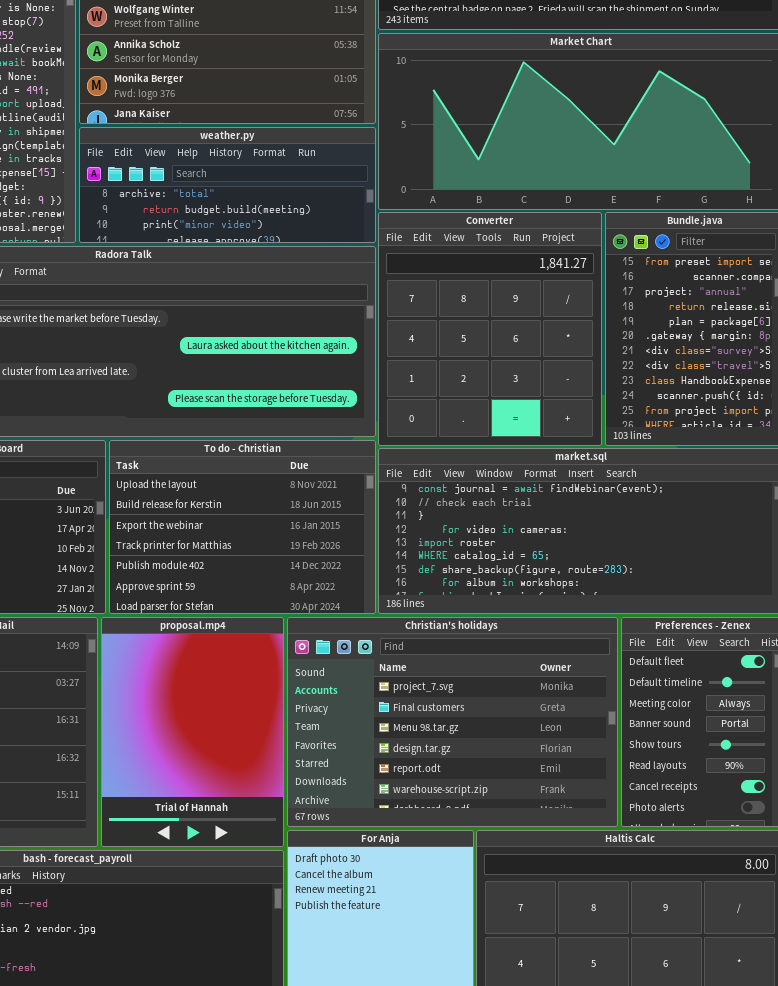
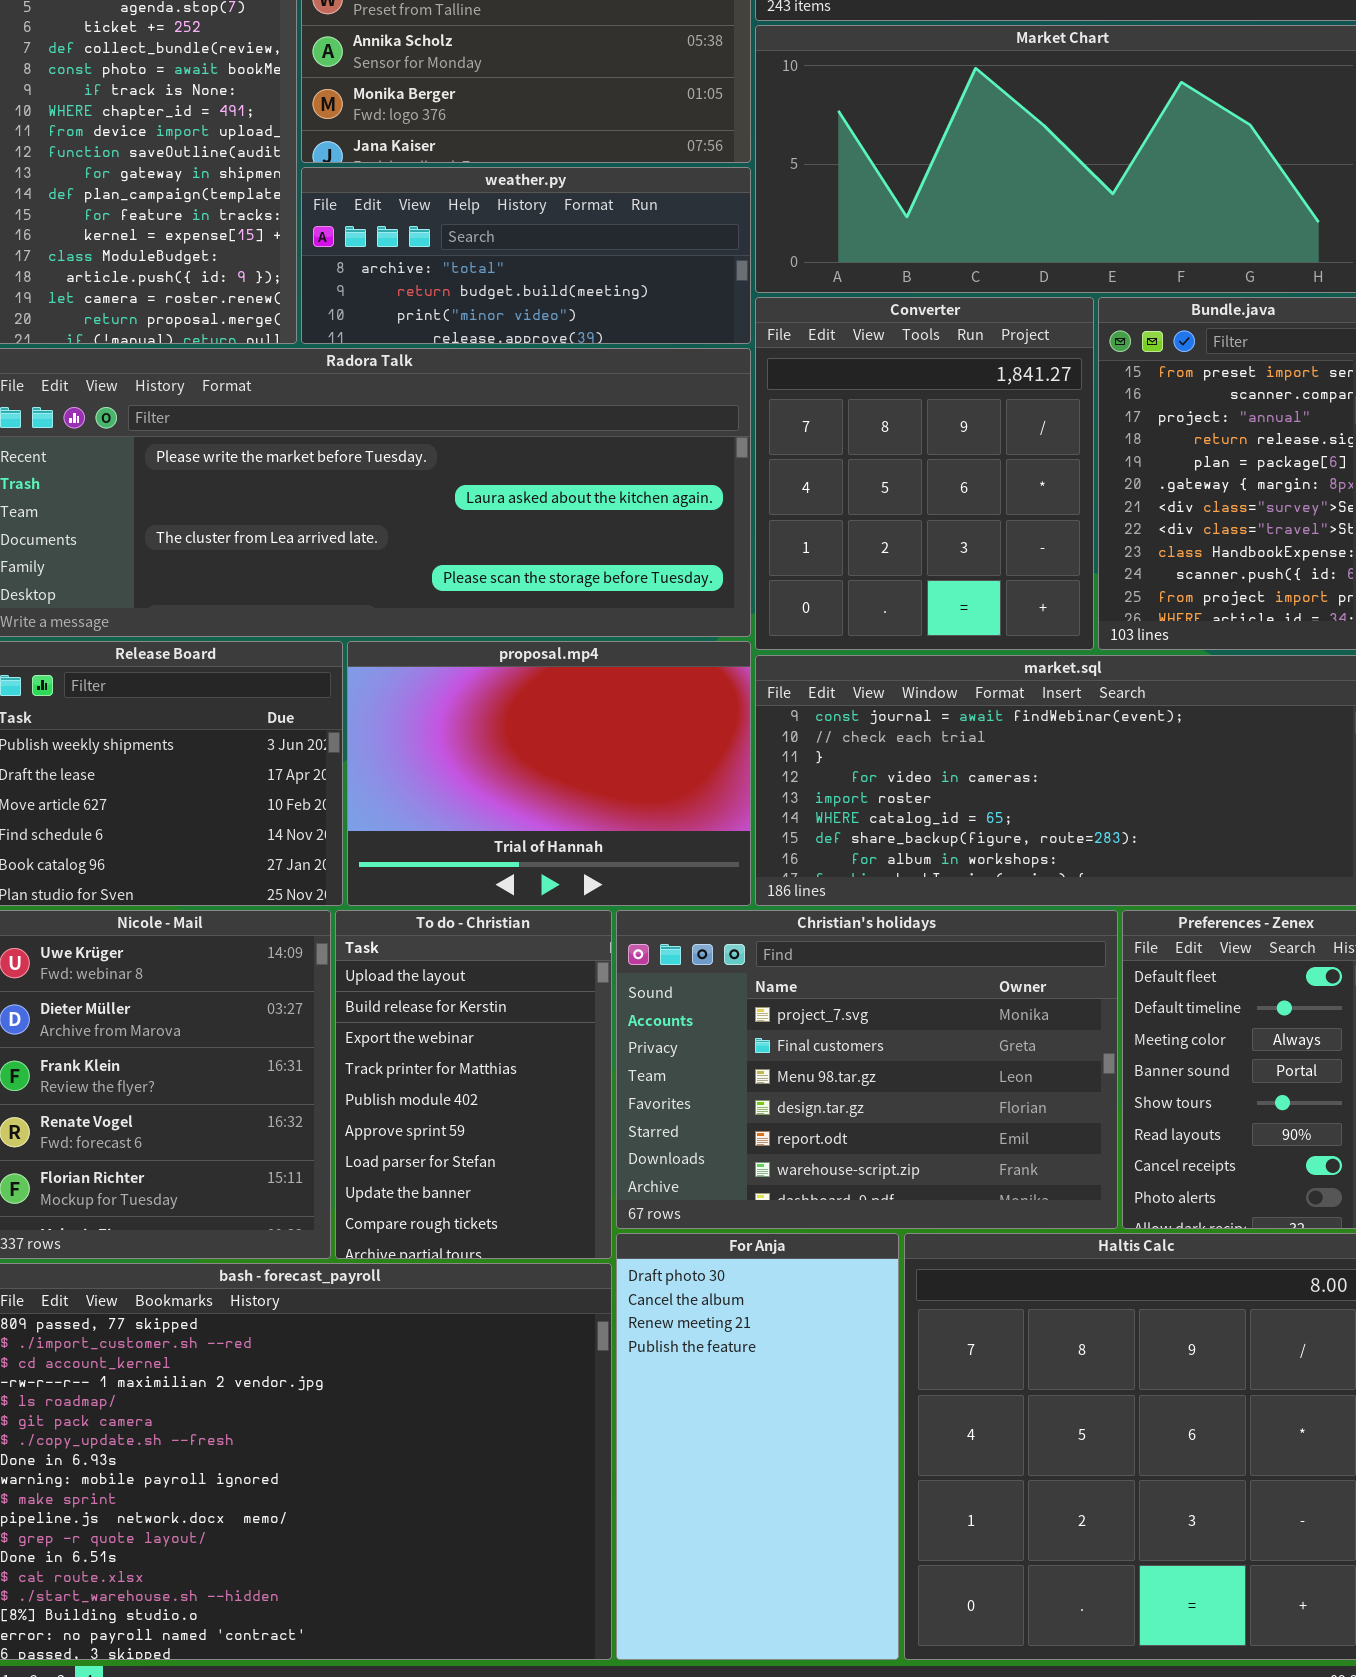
To do - Christian: [109,440,376,614] -> [335,910,612,1259], moved, resized
proposal.mp4: [101,617,284,847] -> [347,641,751,906], moved, resized

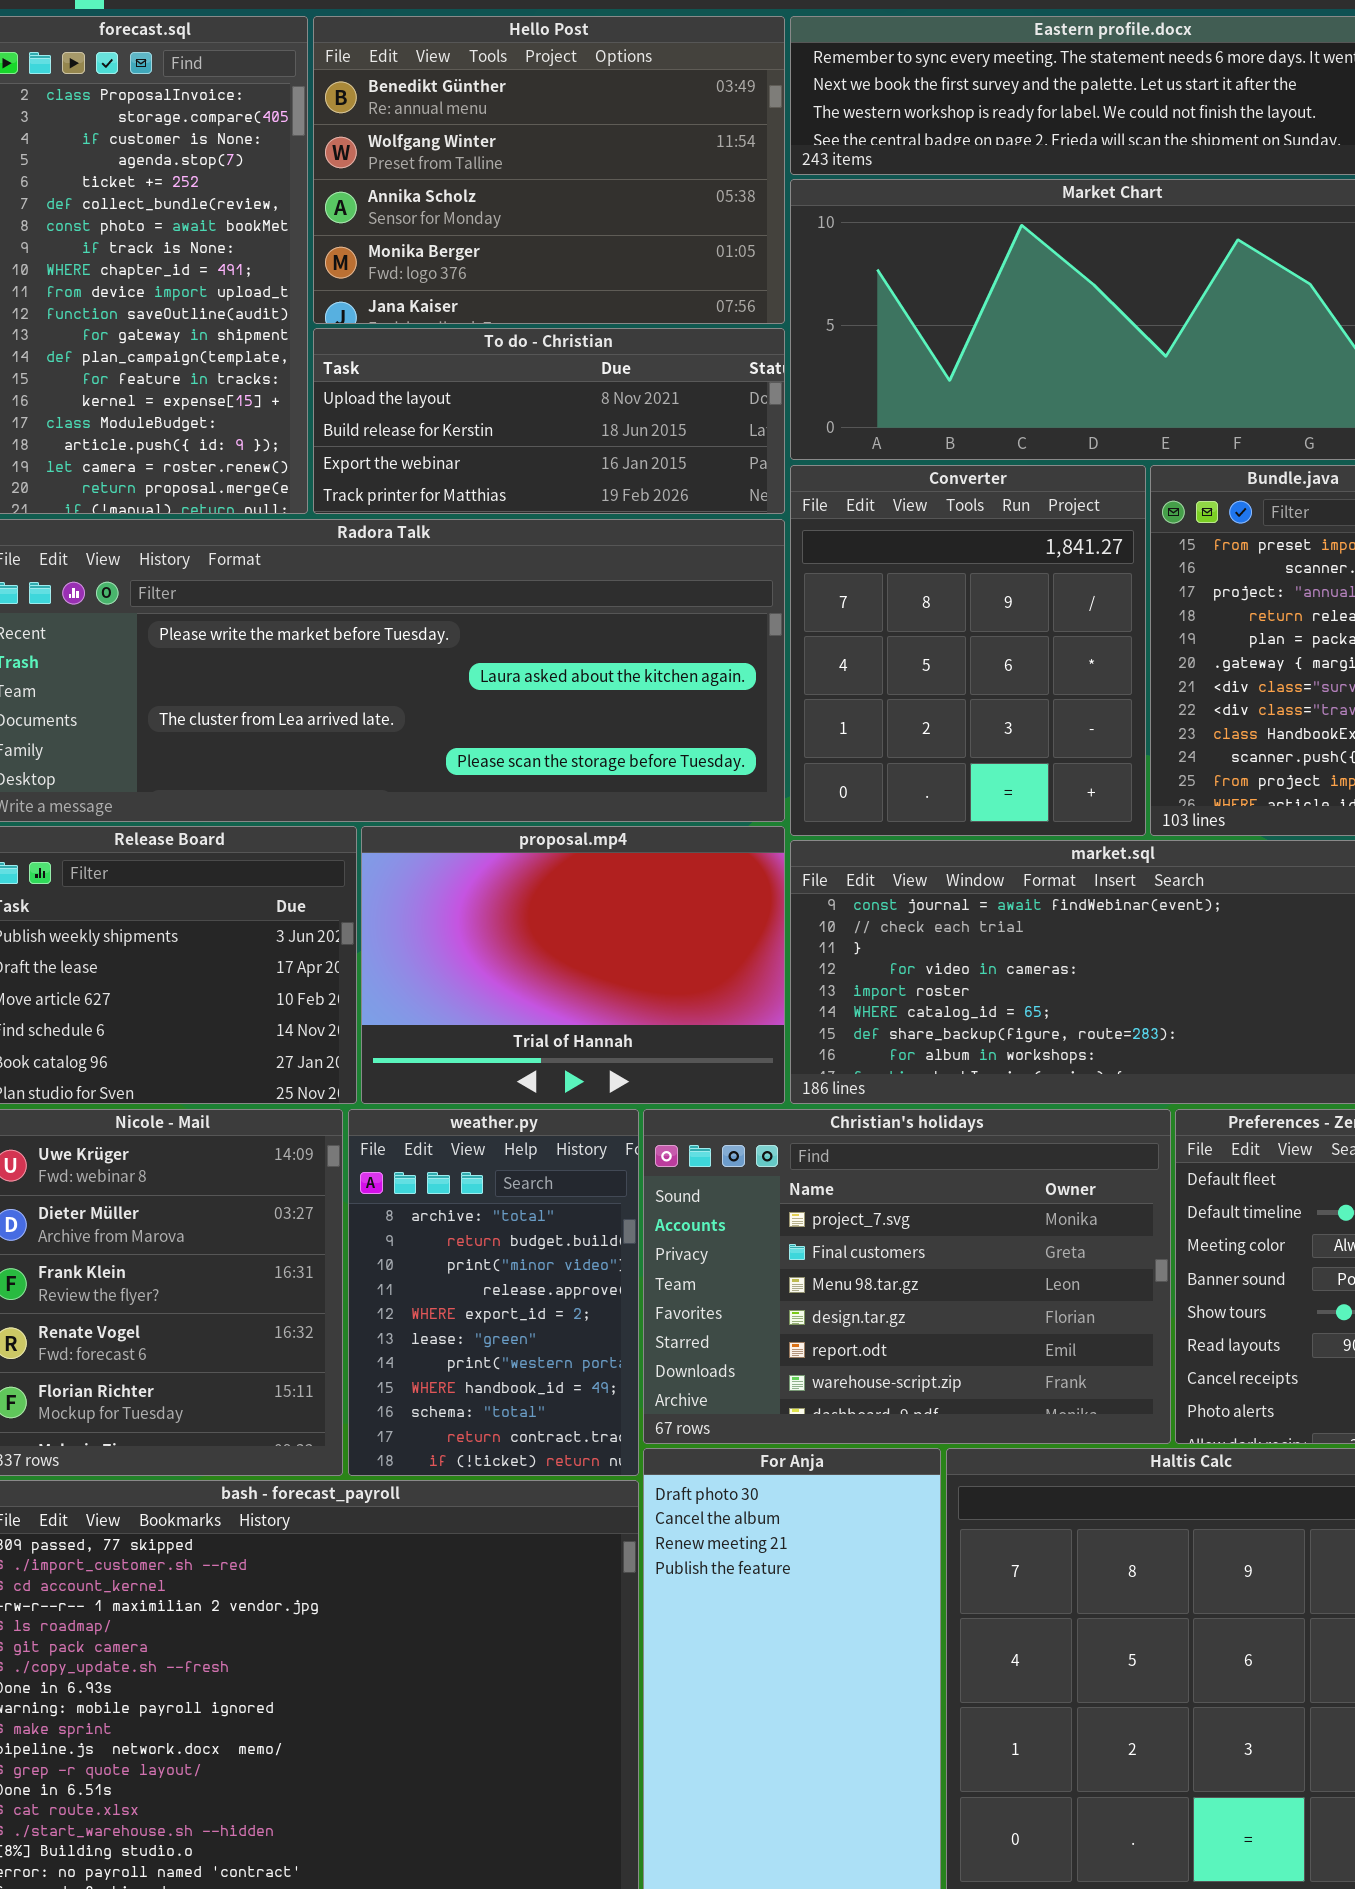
weather.py: [301,167,751,344] -> [348,1109,639,1476], moved, resized
To do - Christian: [335,910,612,1259] -> [313,328,785,514], moved, resized

